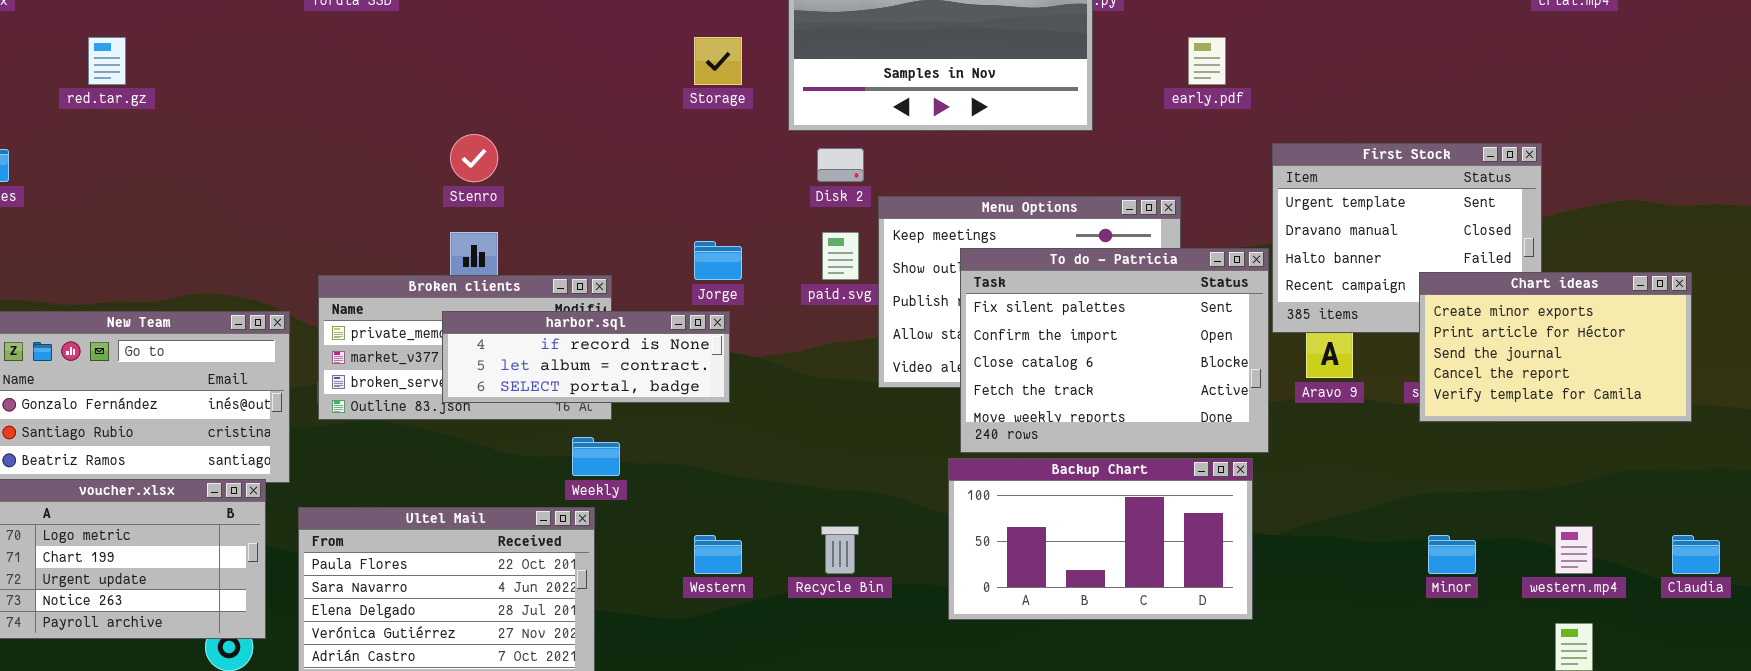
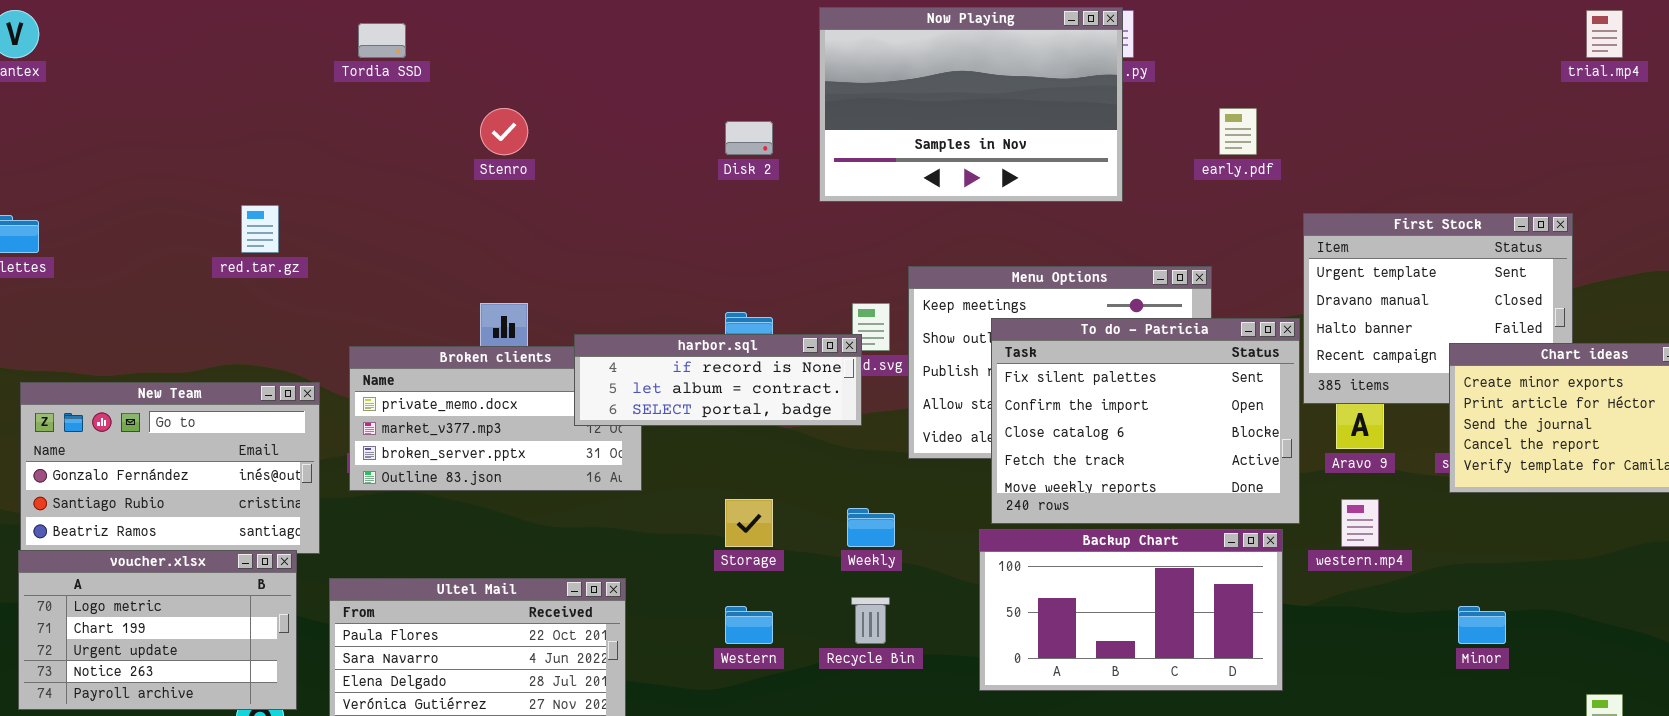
red.tar.gz: [88,37,126,85] -> [241,205,279,253], moved
Storage: [694,37,742,85] -> [725,499,773,547], moved
Stenro: [450,134,498,182] -> [480,108,528,155], moved
Disk 2: [817,148,864,182] -> [725,121,773,155], moved
harbor.sql: [442,311,730,403] -> [574,334,862,426], moved
Weekly: [572,437,620,476] -> [847,508,895,547], moved
western.mp4: [1555,526,1593,574] -> [1341,499,1379,547], moved

